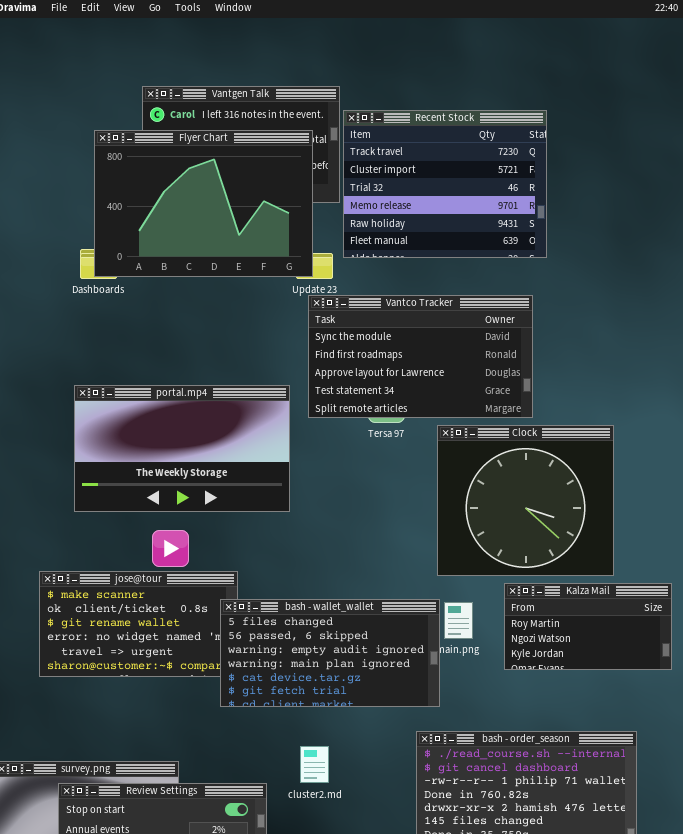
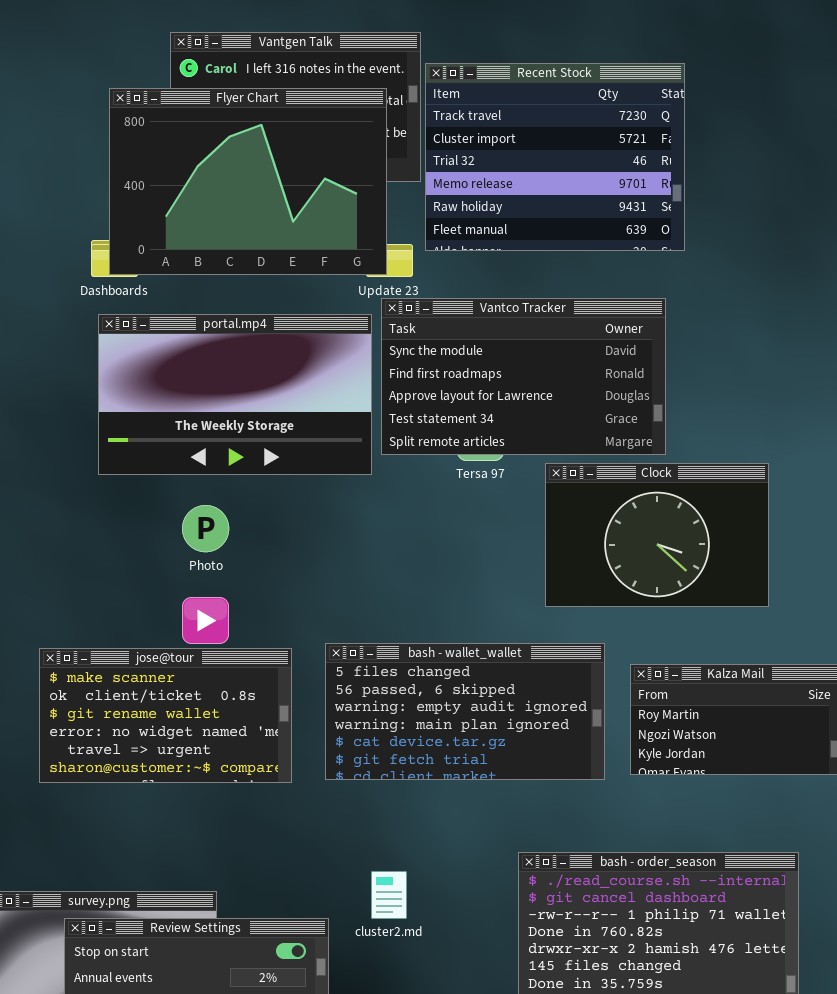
portal.mp4: [74,385,290,512] -> [98,314,372,475], moved
Clock: [437,425,614,576] -> [545,463,769,607], resized
bash - wallet_wallet: [220,599,440,707] -> [325,643,605,780], moved

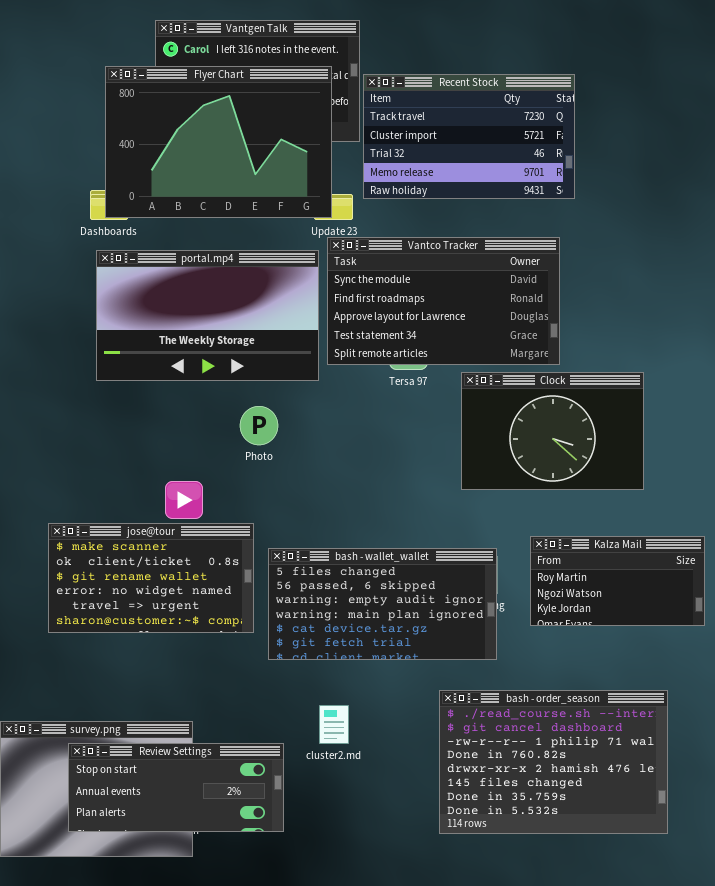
Recent Stock: [425,63,685,251] -> [363,74,575,199], resized
Photo: [182,505,229,552] -> [240,406,278,445], moved
bash - wallet_wallet: [325,643,605,780] -> [268,548,497,660], moved

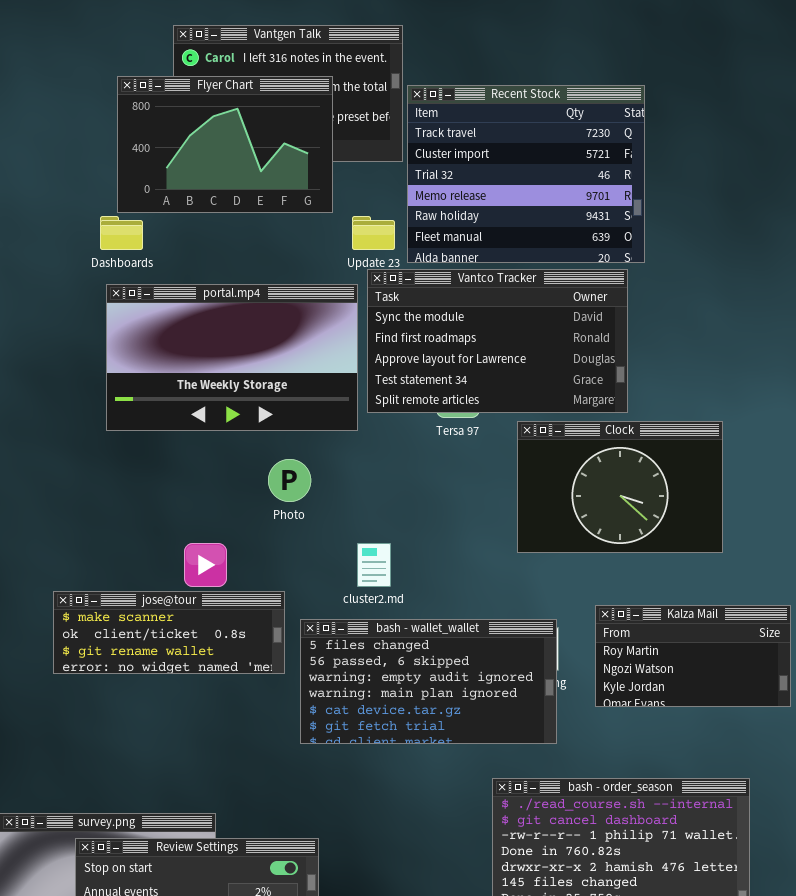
Flyer Chart: [105,66,332,218] -> [117,76,333,213], resized
Recent Stock: [363,74,575,199] -> [407,85,645,263], resized
jose@tour: [48,523,254,633] -> [53,591,285,674], resized
cluster2.md: [319,705,349,744] -> [357,543,391,587], moved

